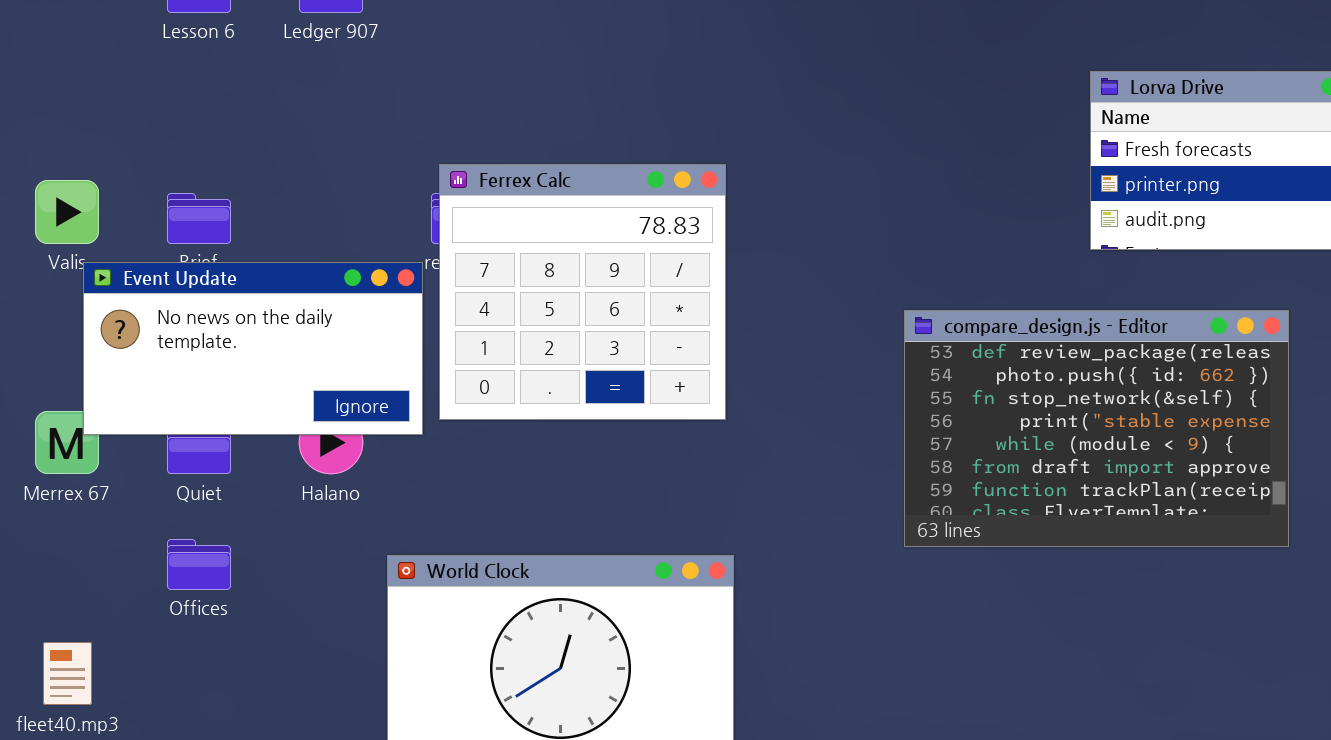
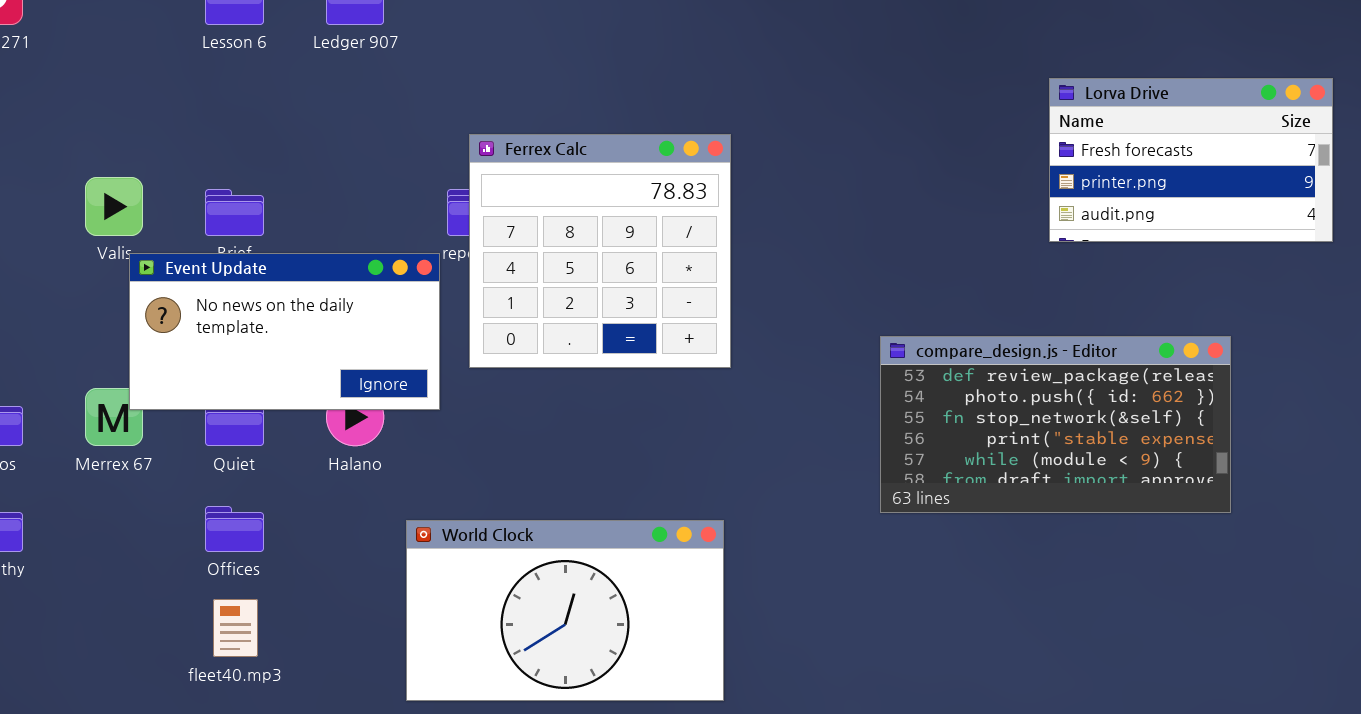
Ferrex Calc: [439,164,726,420] -> [469,134,731,368], moved
compare_design.js - Editor: [904,310,1289,547] -> [880,336,1231,513], resized
fleet40.mp3: [43,642,92,705] -> [213,599,258,657], moved

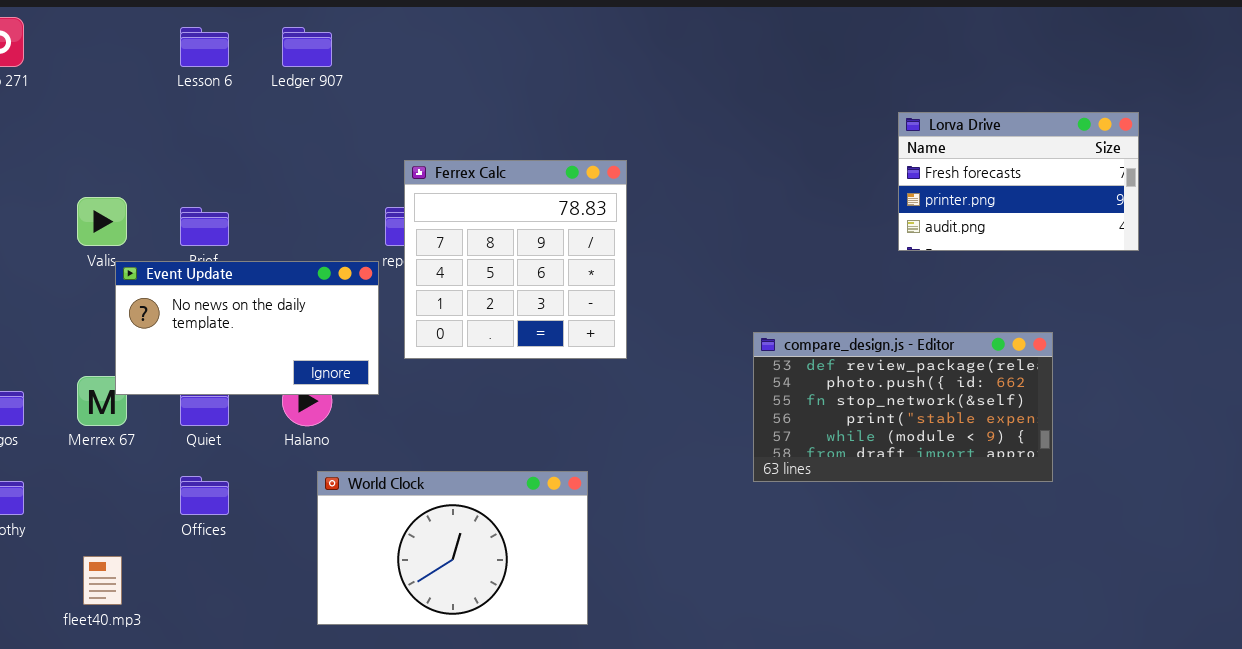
World Clock: [406,520,724,701] -> [317,471,588,625], moved
fleet40.mp3: [213,599,258,657] -> [83,556,122,605], moved

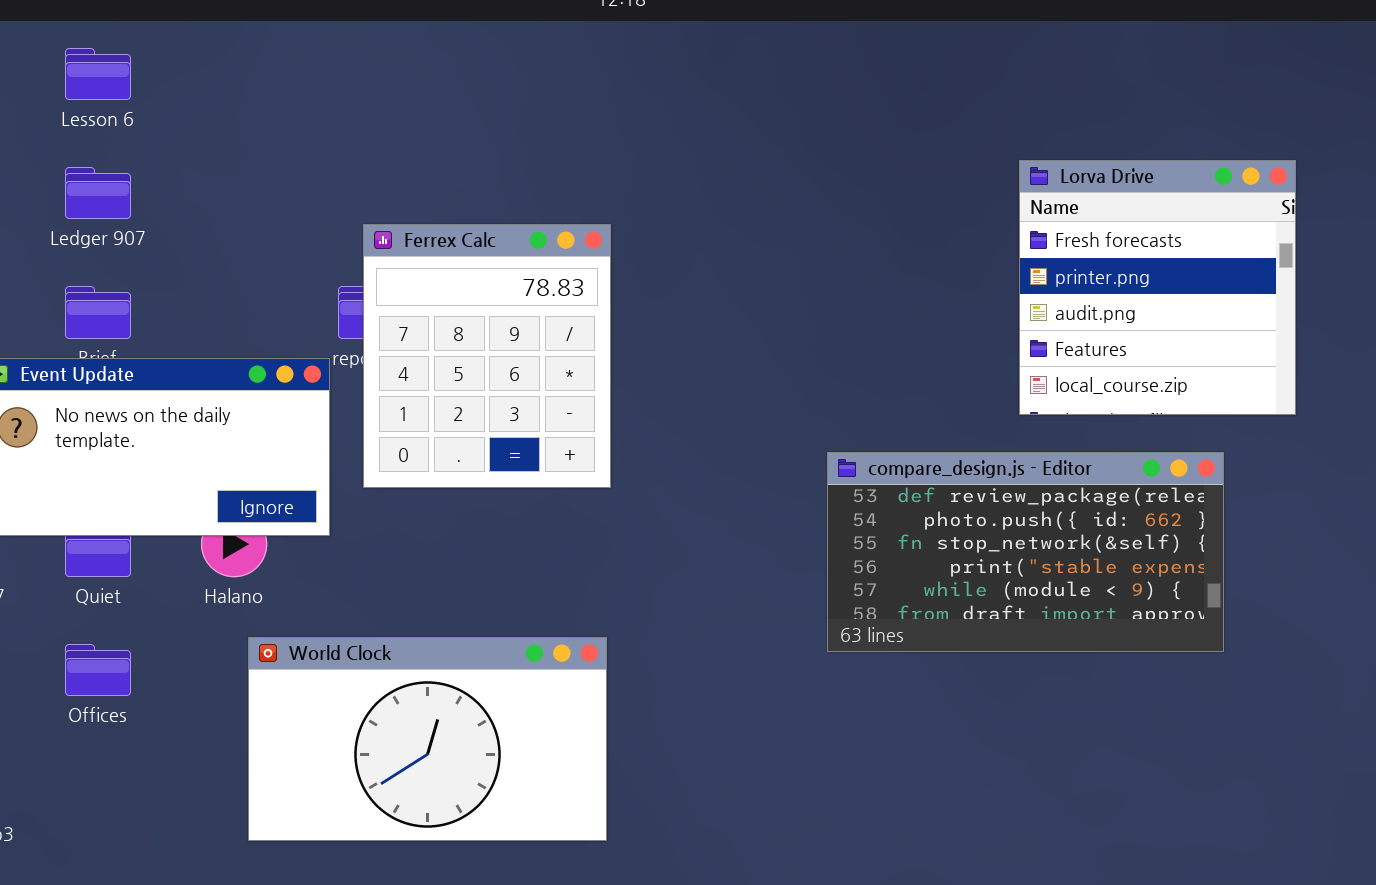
Ledger 907: [282,27,332,67] -> [65,167,131,219], moved
Lorva Drive: [898,112,1139,251] -> [1019,160,1296,415], resized
Ferrex Calc: [404,160,627,359] -> [363,224,611,488], resized

